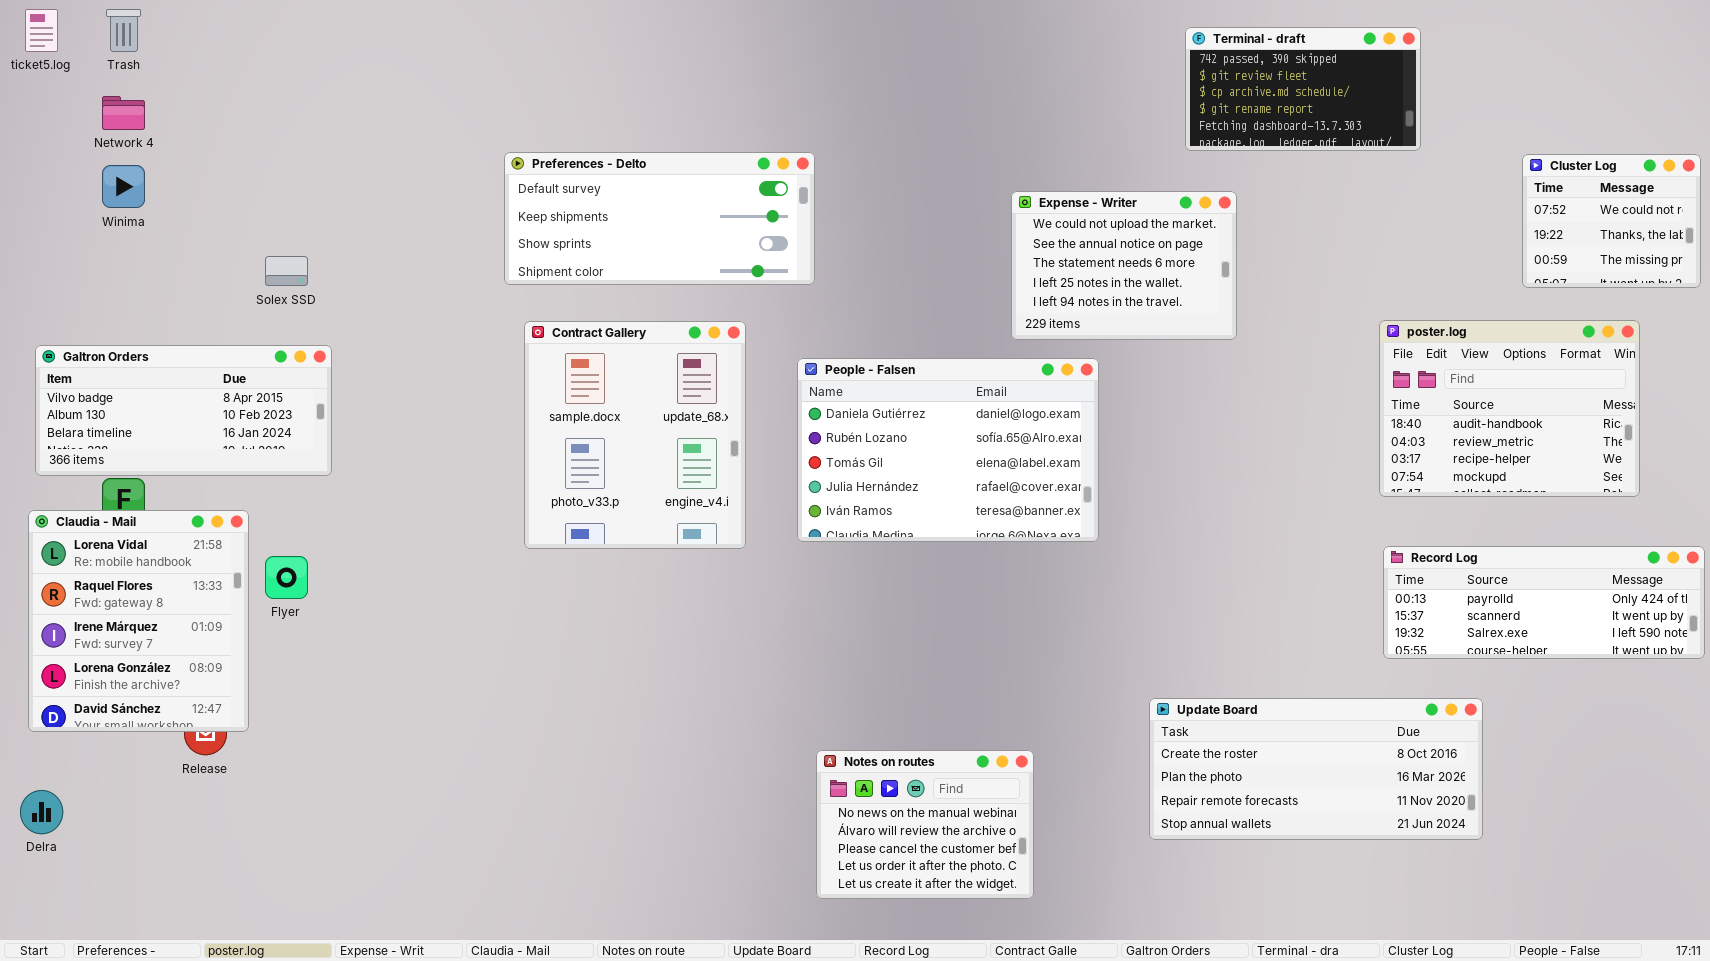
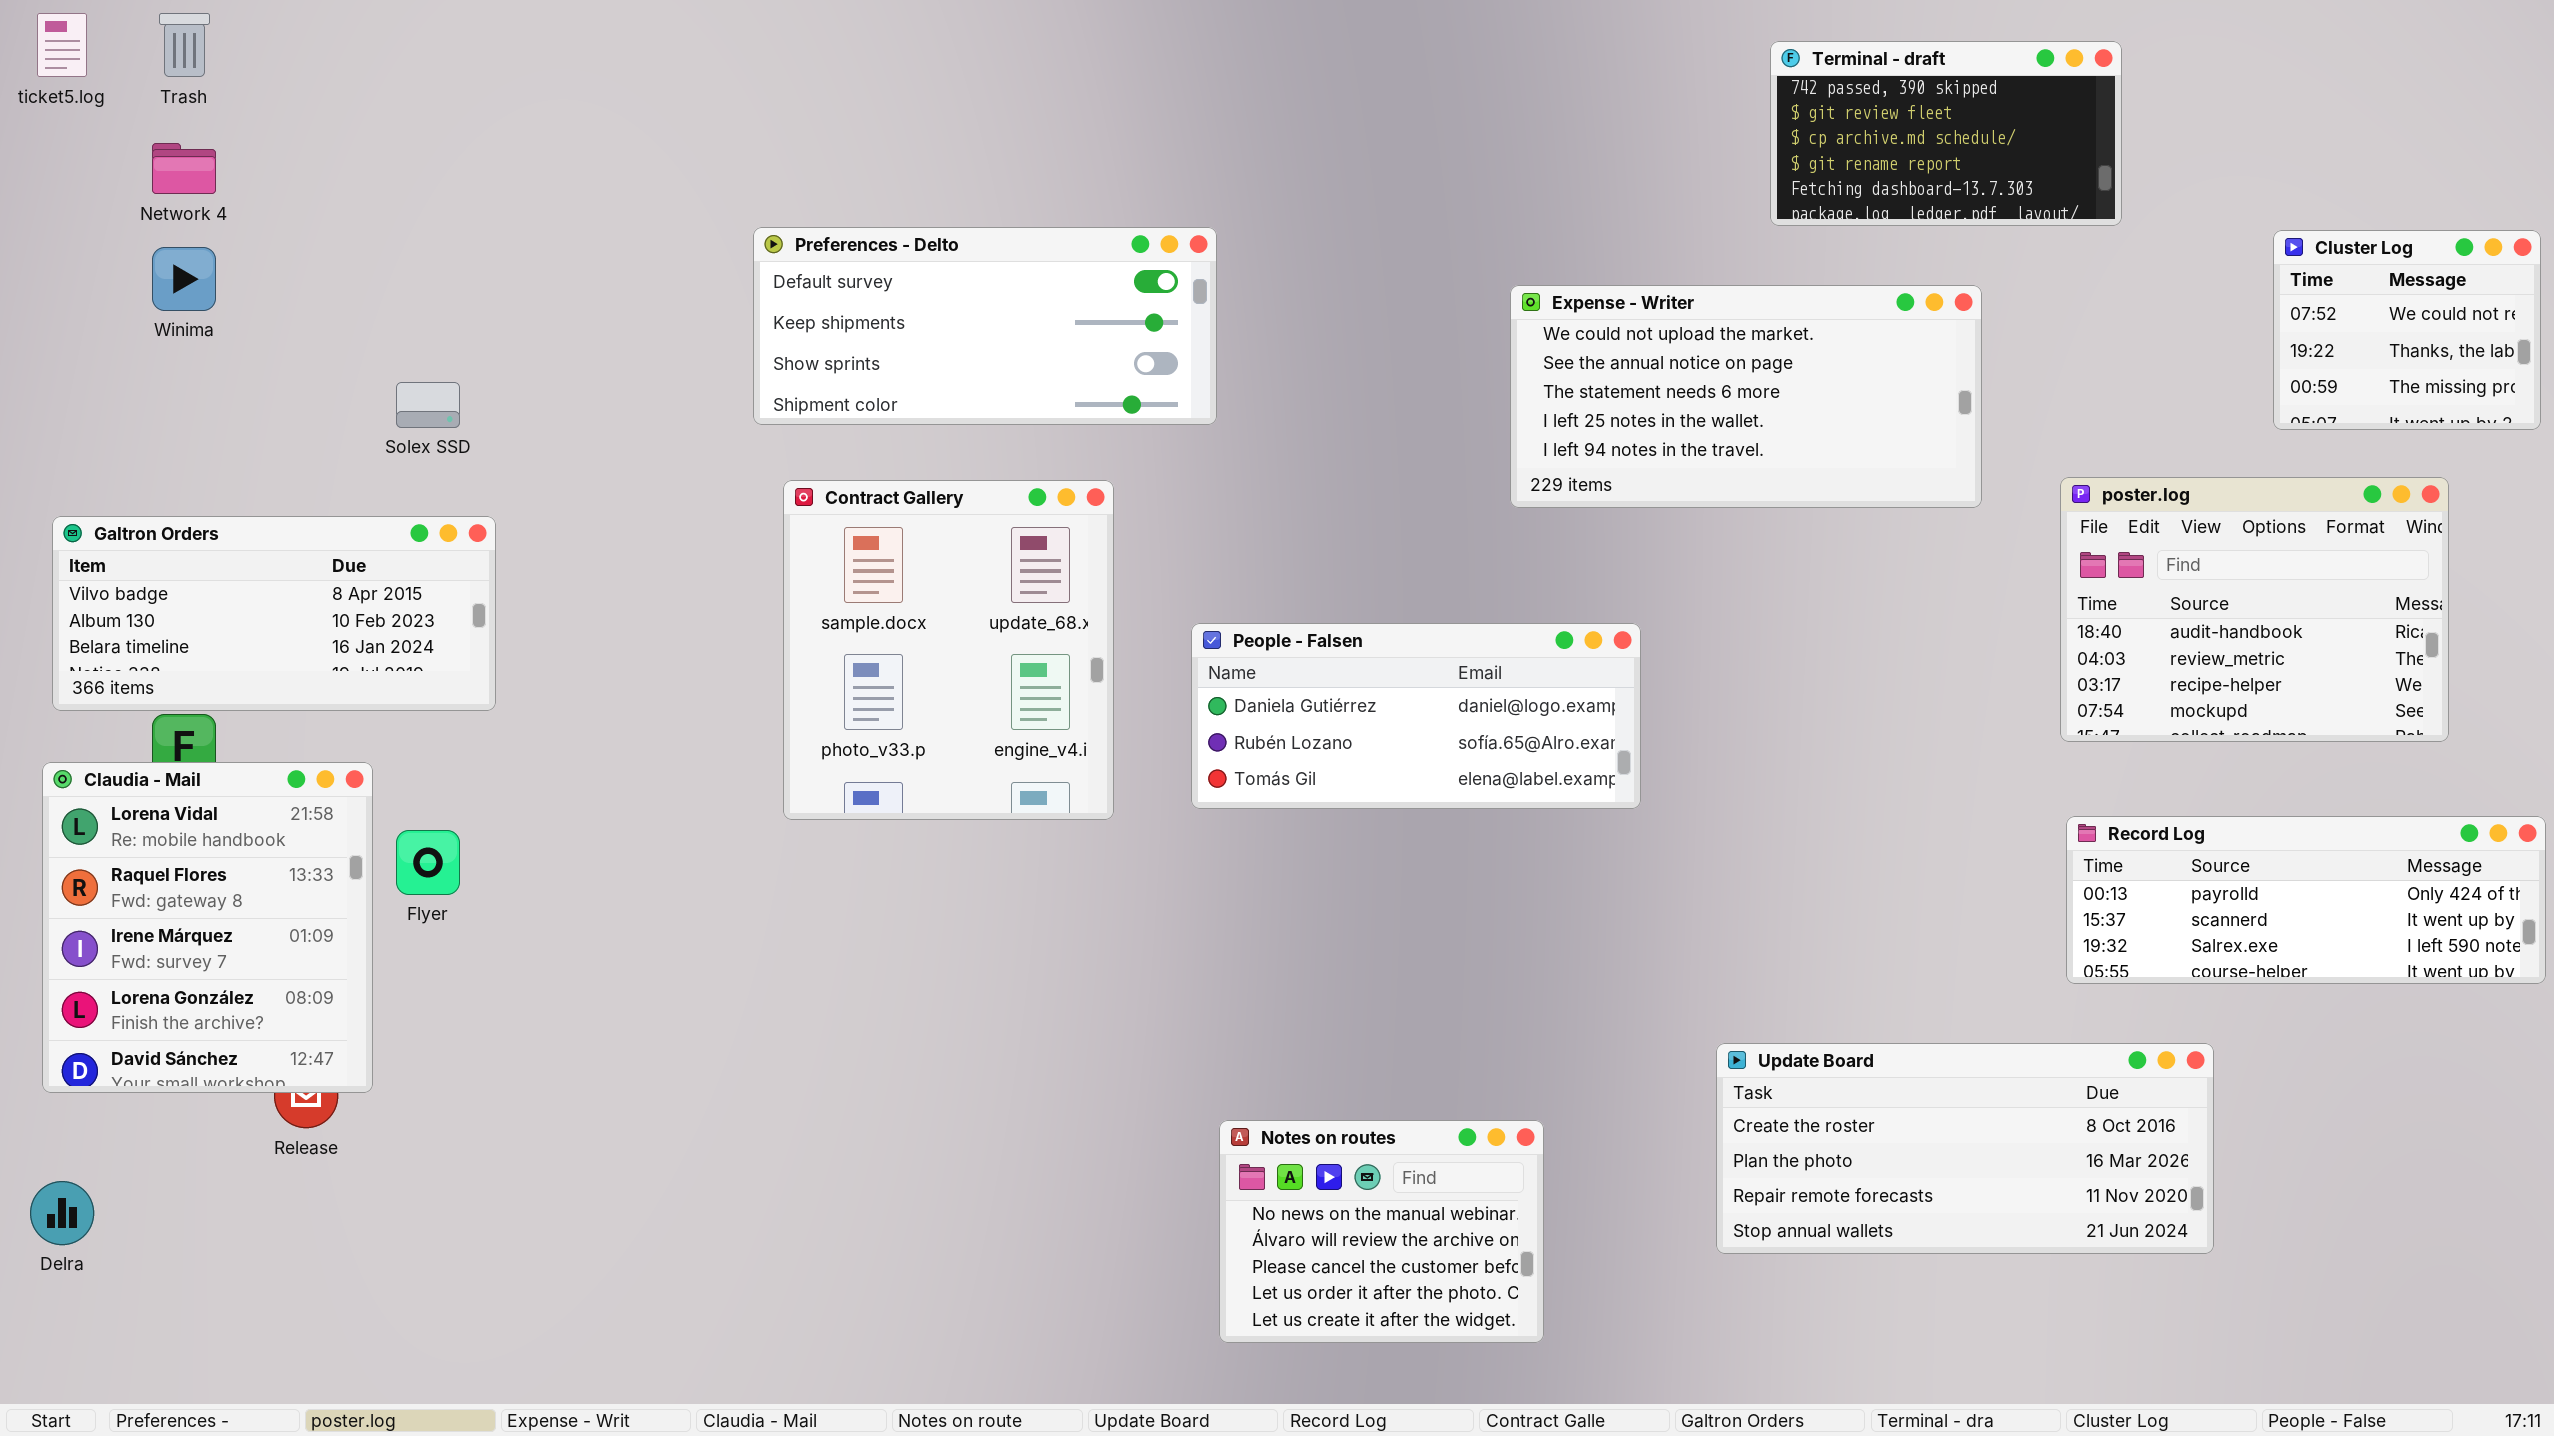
Expense - Writer: [1011,191,1237,340] -> [1510,285,1982,508], resized
People - Falsen: [797,358,1099,542] -> [1191,623,1641,809], resized

